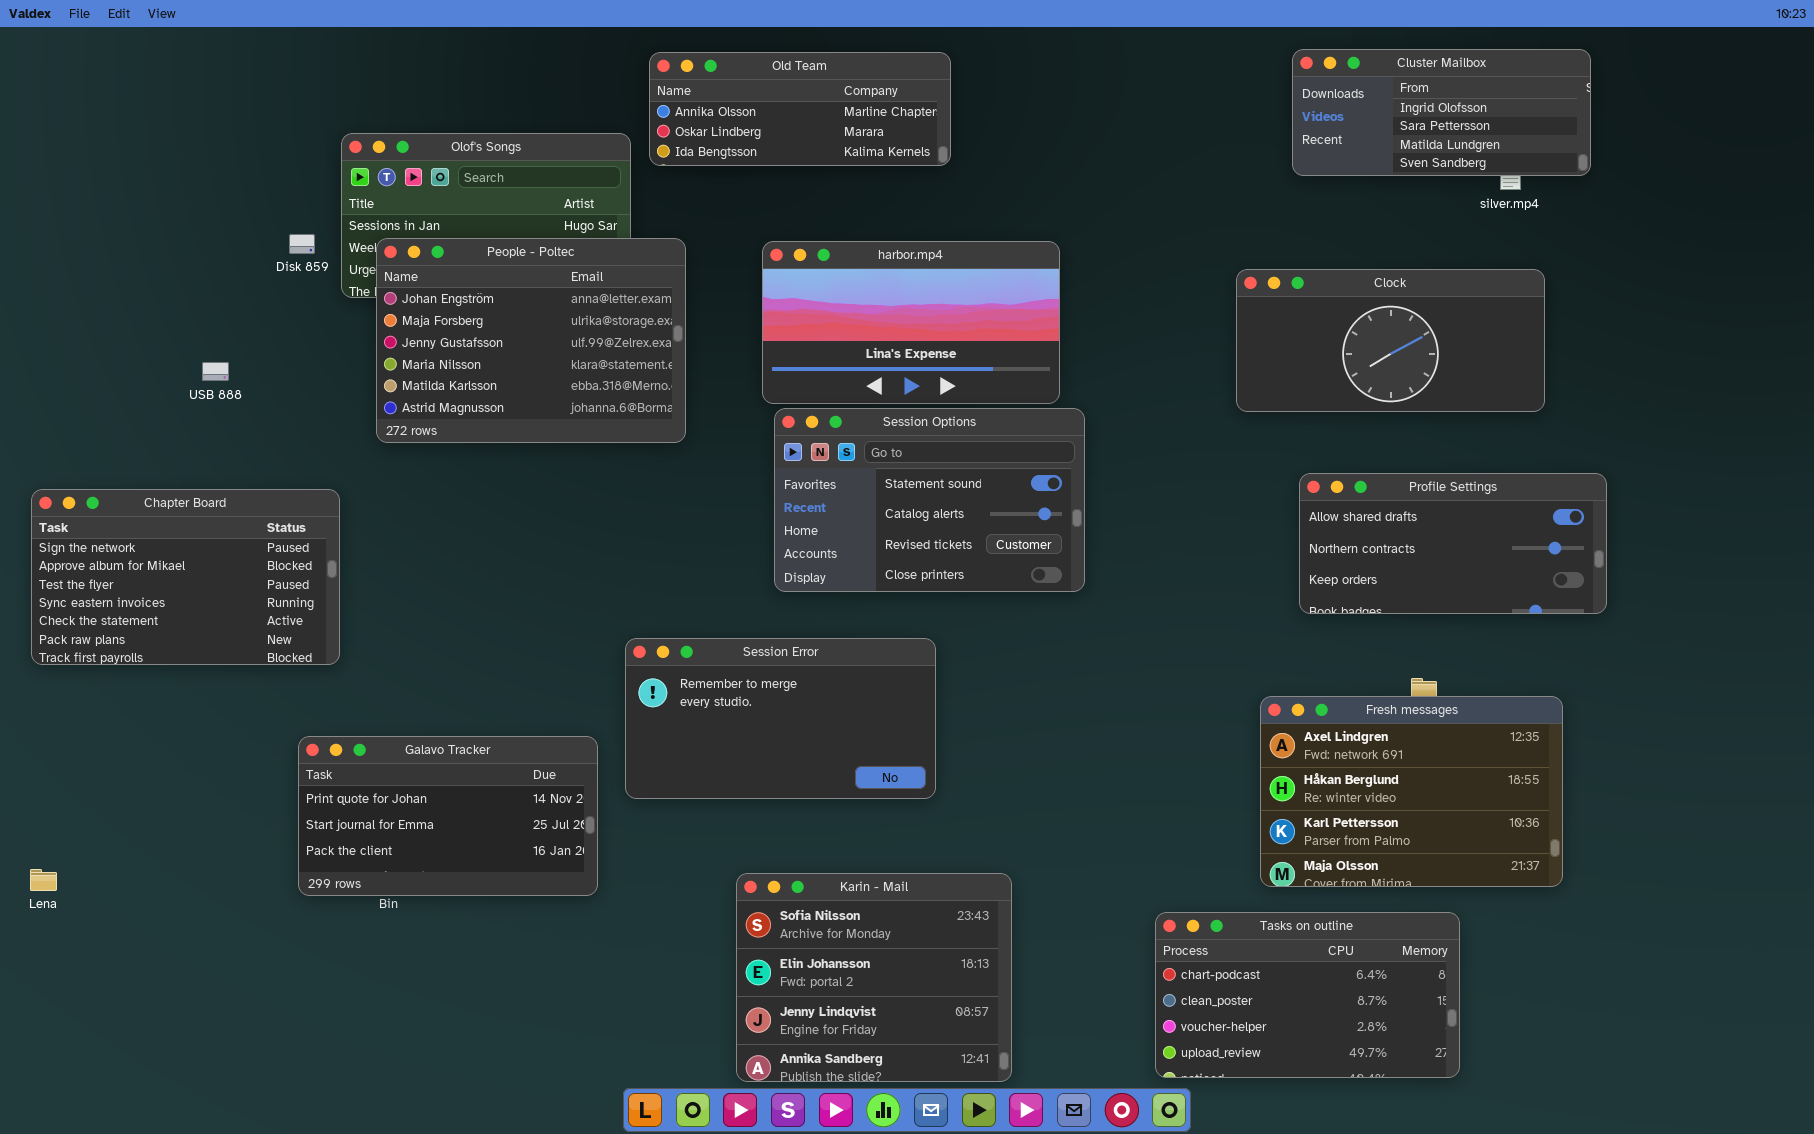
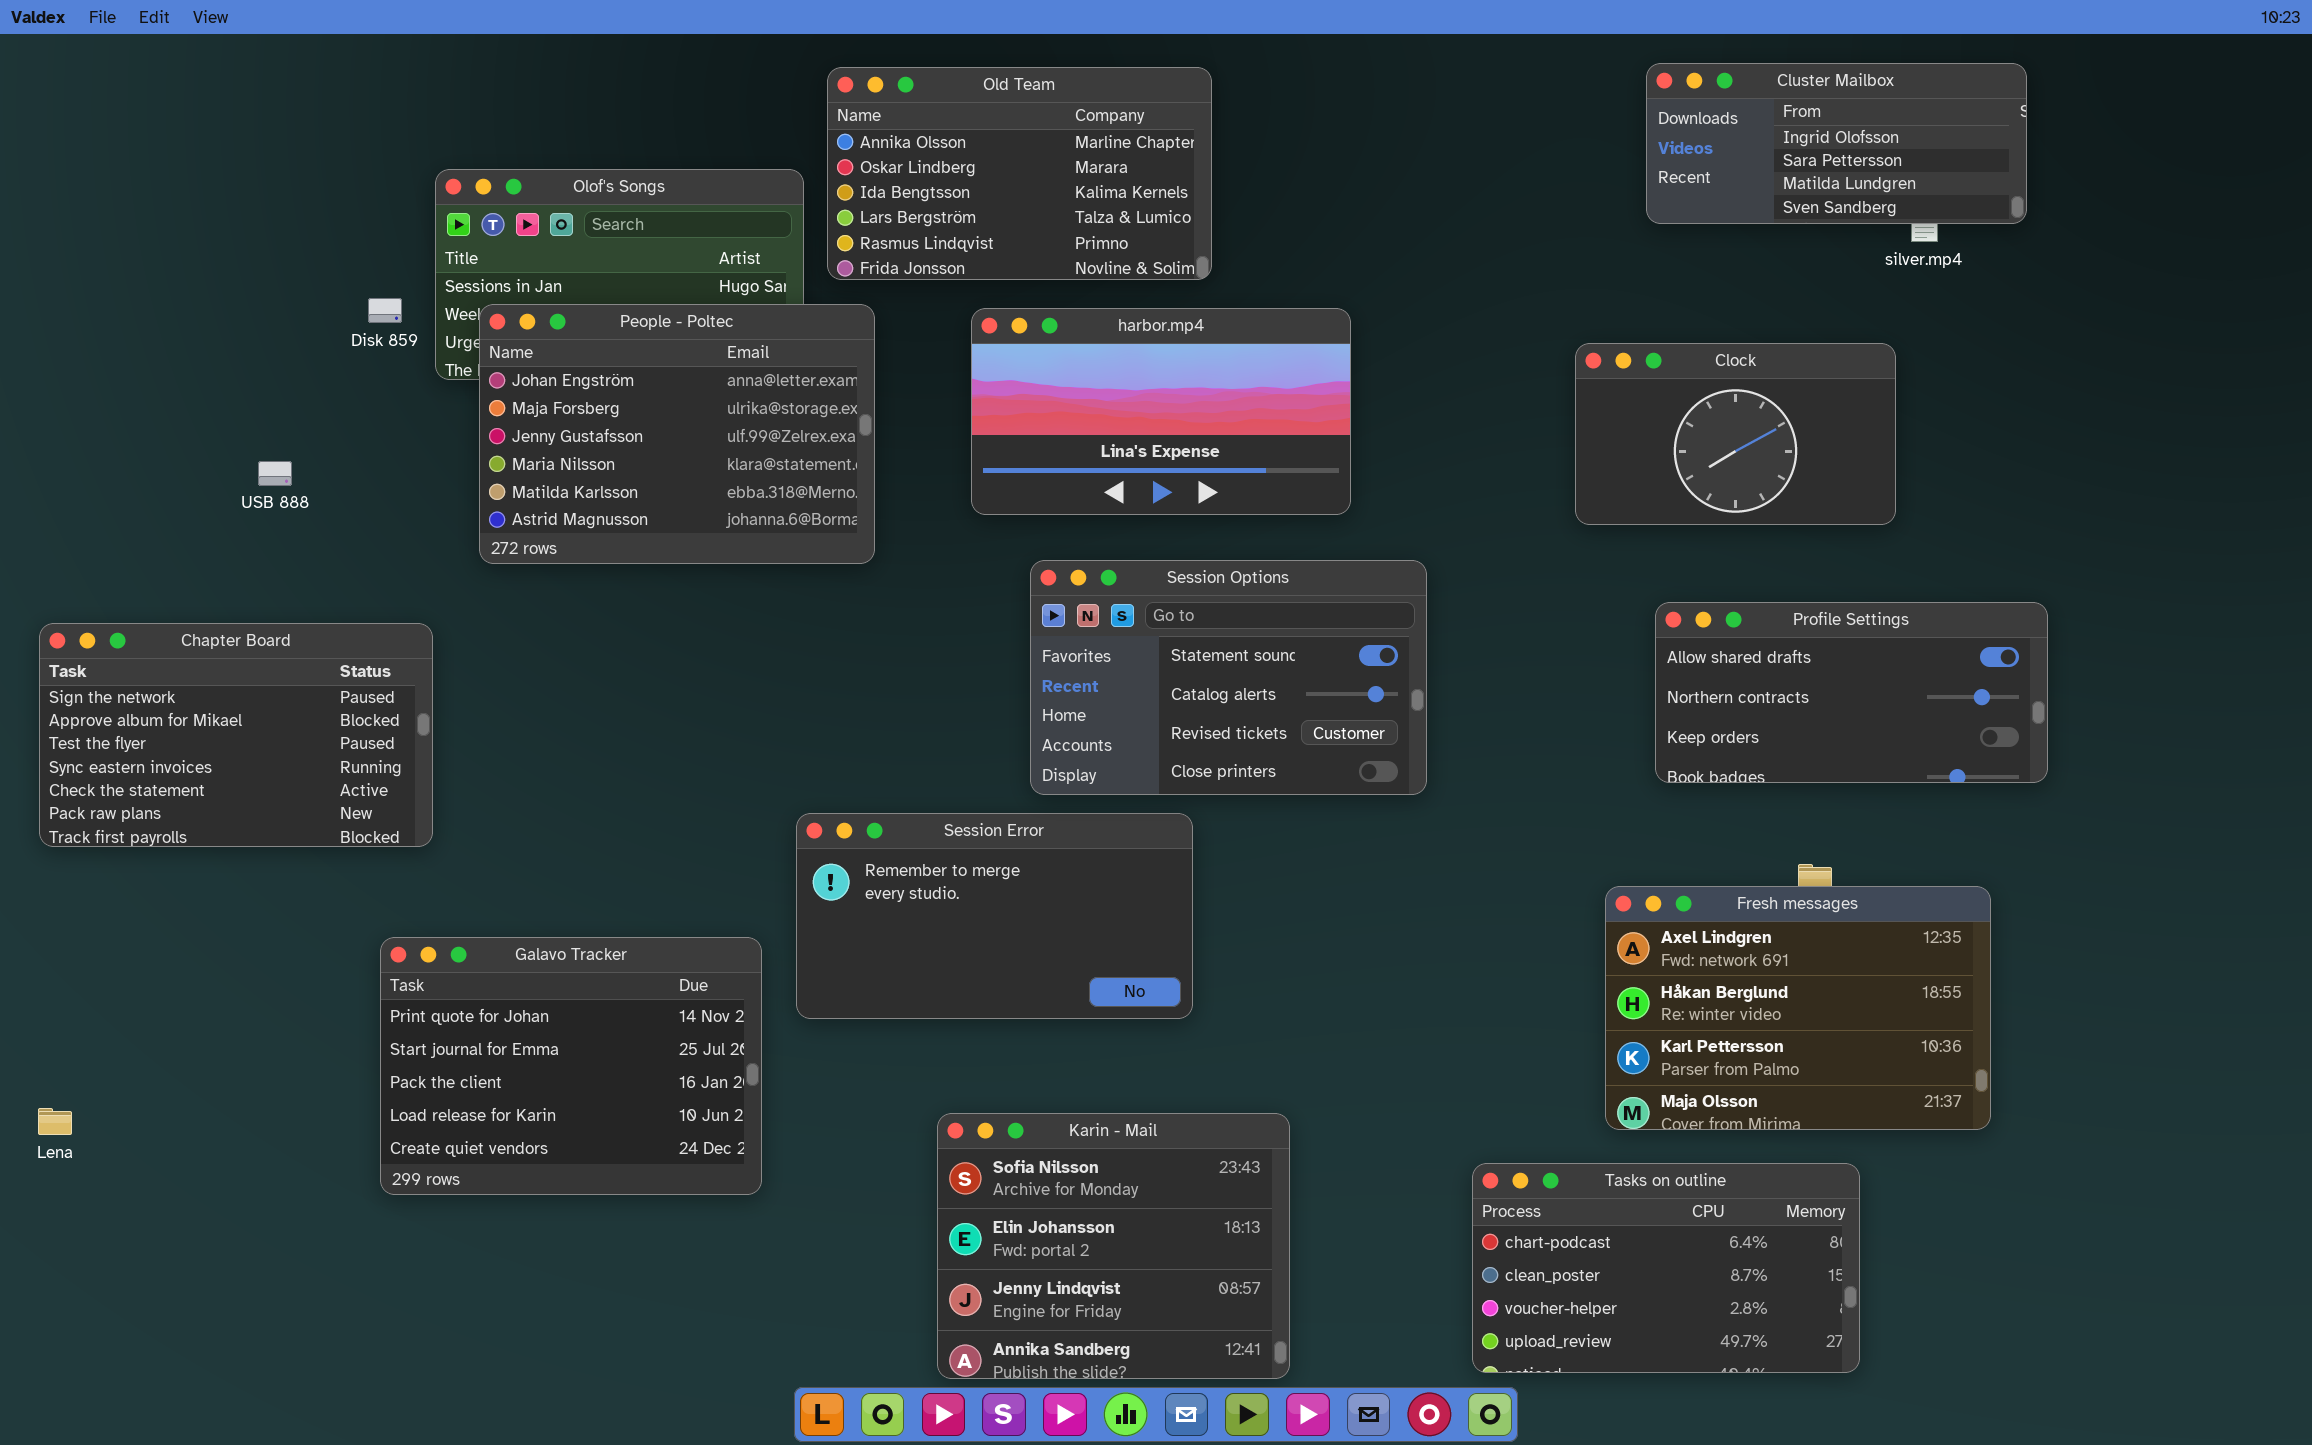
Old Team: [649,52,951,166] -> [827,67,1212,280], resized
Clock: [1236,269,1545,412] -> [1575,343,1896,525], resized
Session Options: [774,408,1085,592] -> [1030,560,1427,795], moved
Galavo Tracker: [298,736,598,896] -> [380,937,762,1195], resized

